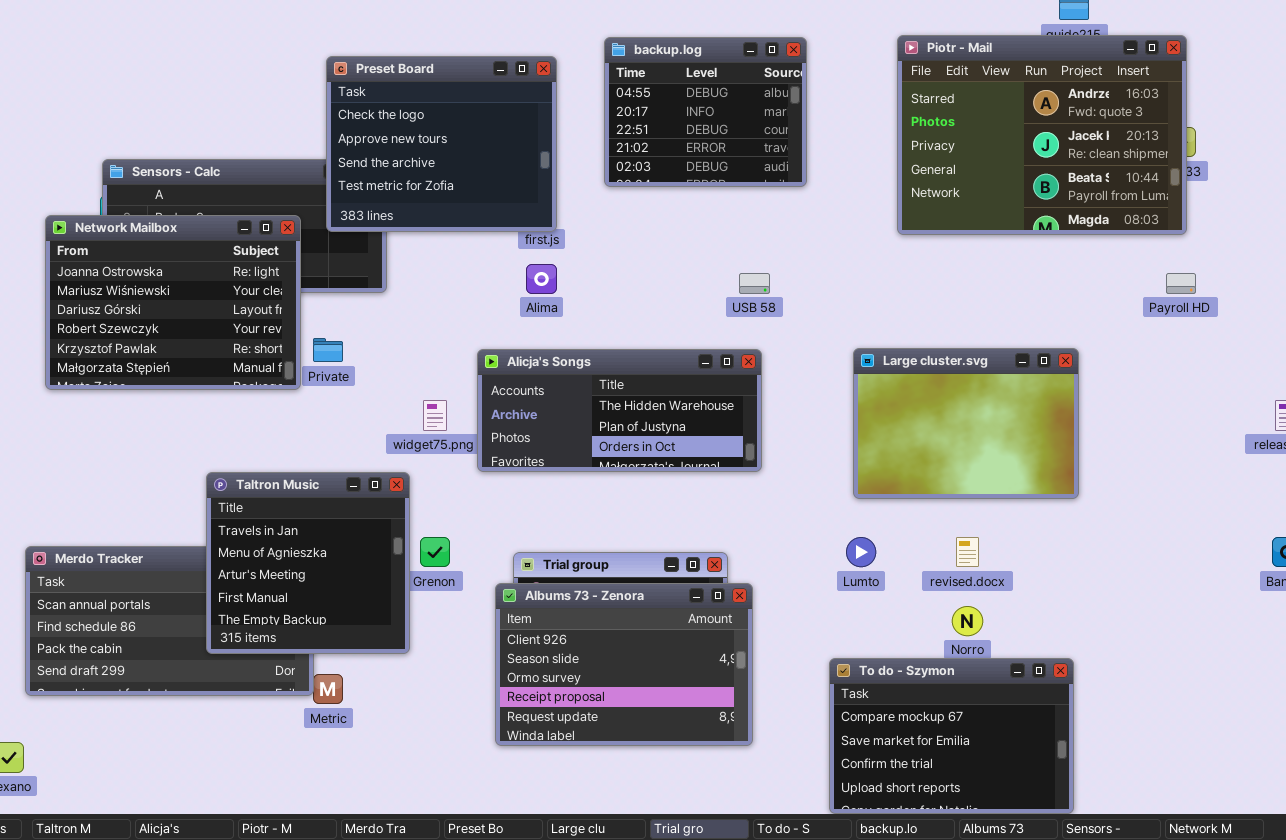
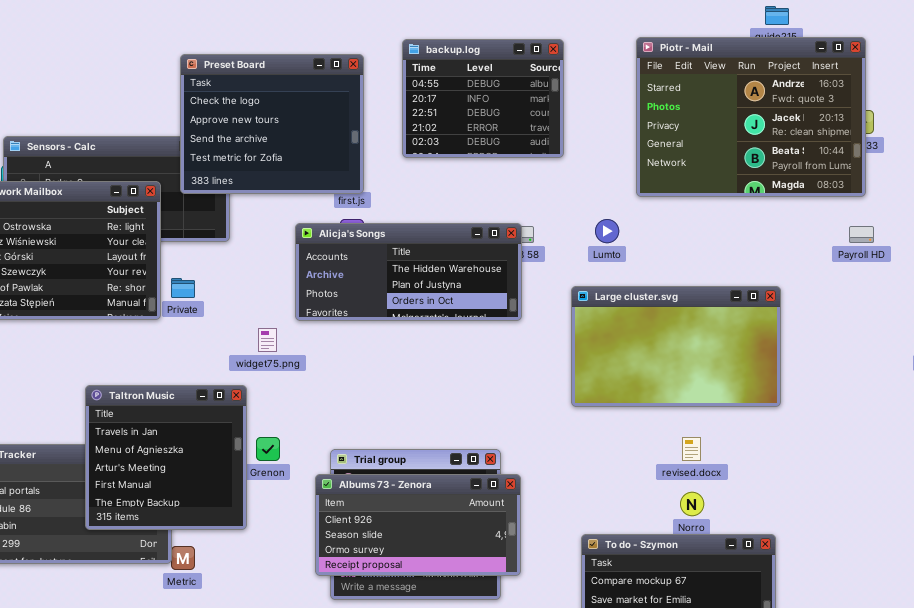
Large cluster.svg: [853,348,1079,499] -> [571,286,781,407], resized
Alicja's Songs: [477,349,762,472] -> [295,223,522,321], moved
Lumto: [846,537,876,567] -> [595,219,619,243], moved
Albums 73 - Zenora: [495,583,753,746] -> [315,474,521,576], resized

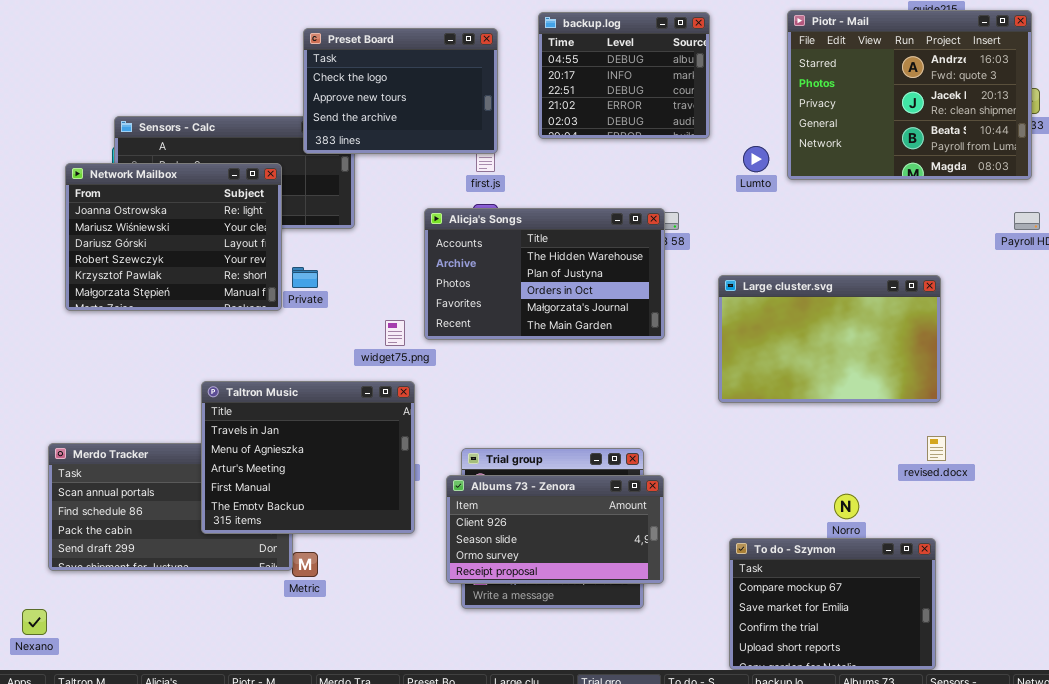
Preset Board: [180,54,364,194] -> [303,28,498,154], resized
Lumto: [595,219,619,243] -> [743,146,769,172], moved
Alicja's Songs: [295,223,522,321] -> [424,208,665,340], resized
Taltron Music: [85,385,247,530] -> [201,381,415,534], resized
revised.docx: [682,437,701,461] -> [927,436,946,461], moved

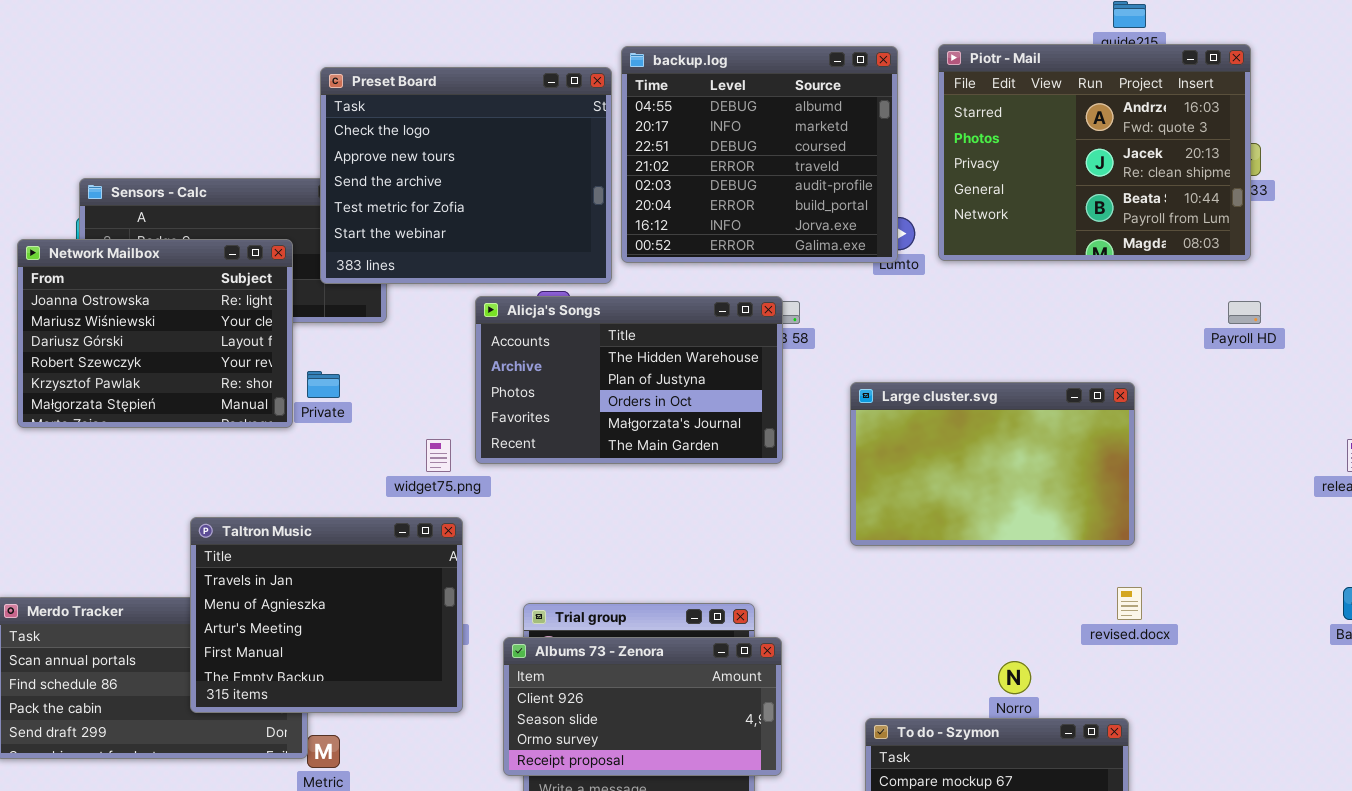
backup.log: [538,12,710,139] -> [621,46,898,263], resized
Preset Board: [303,28,498,154] -> [320,67,612,284], resized

